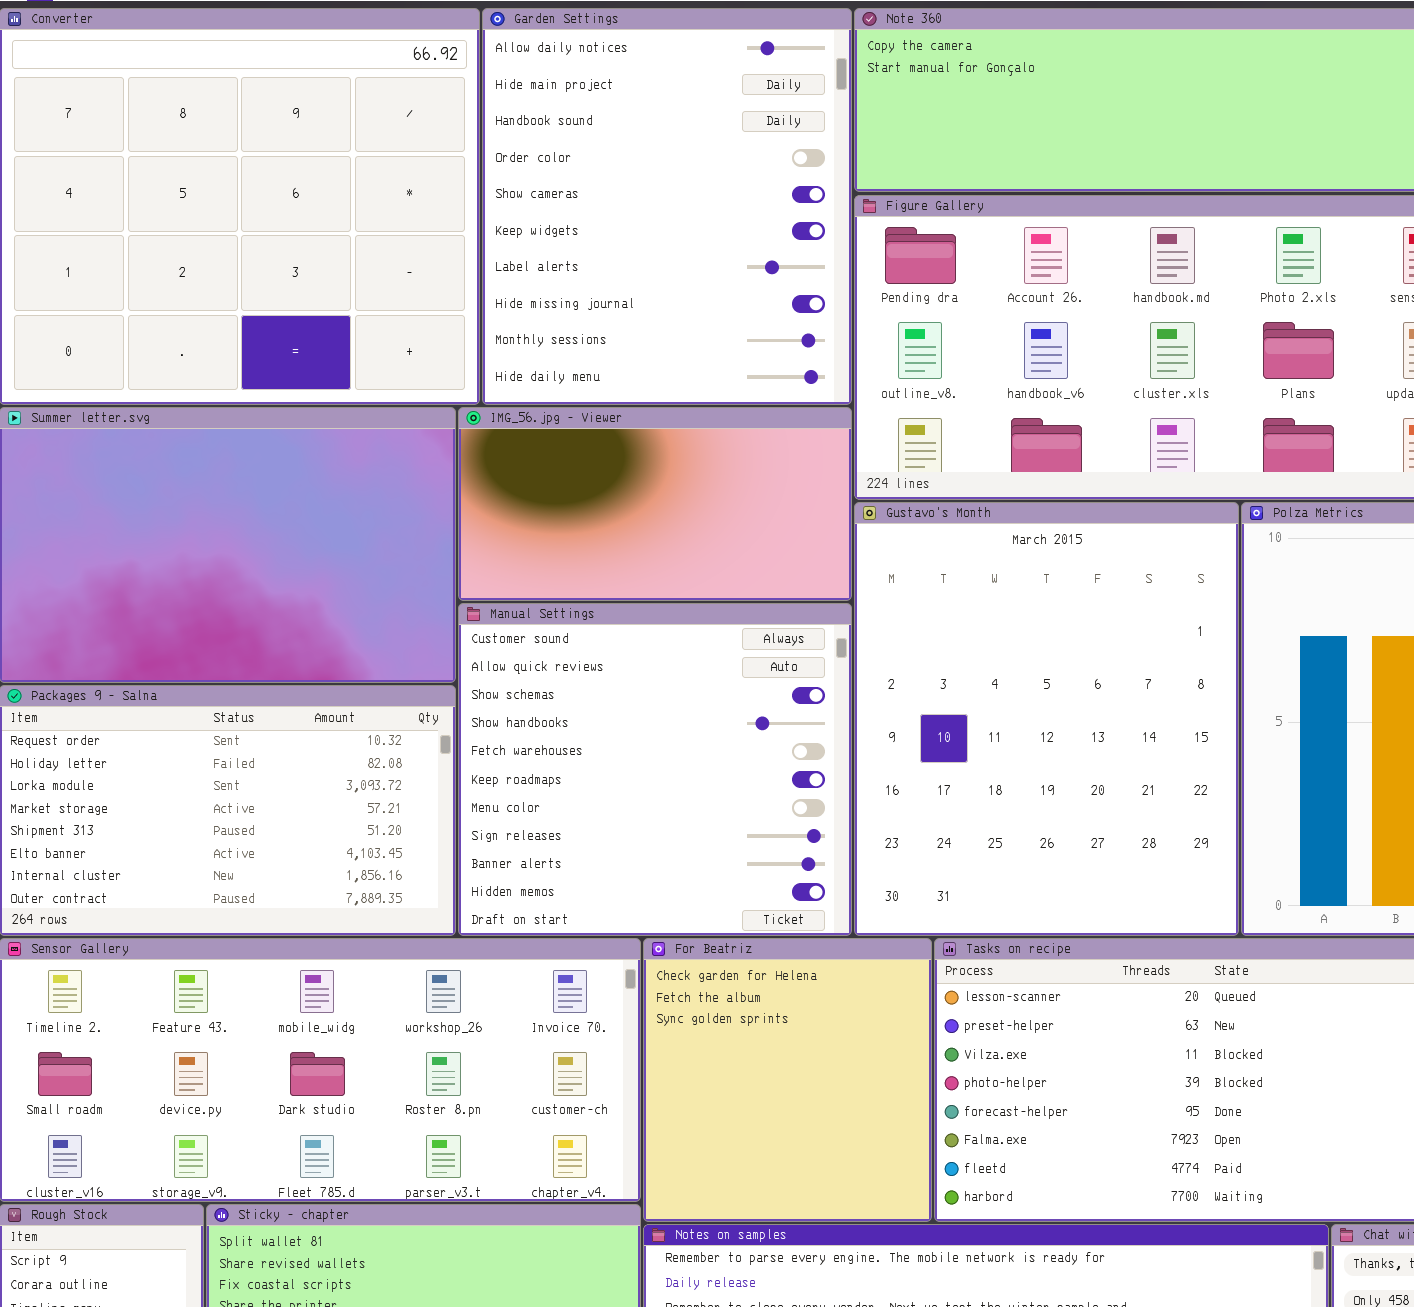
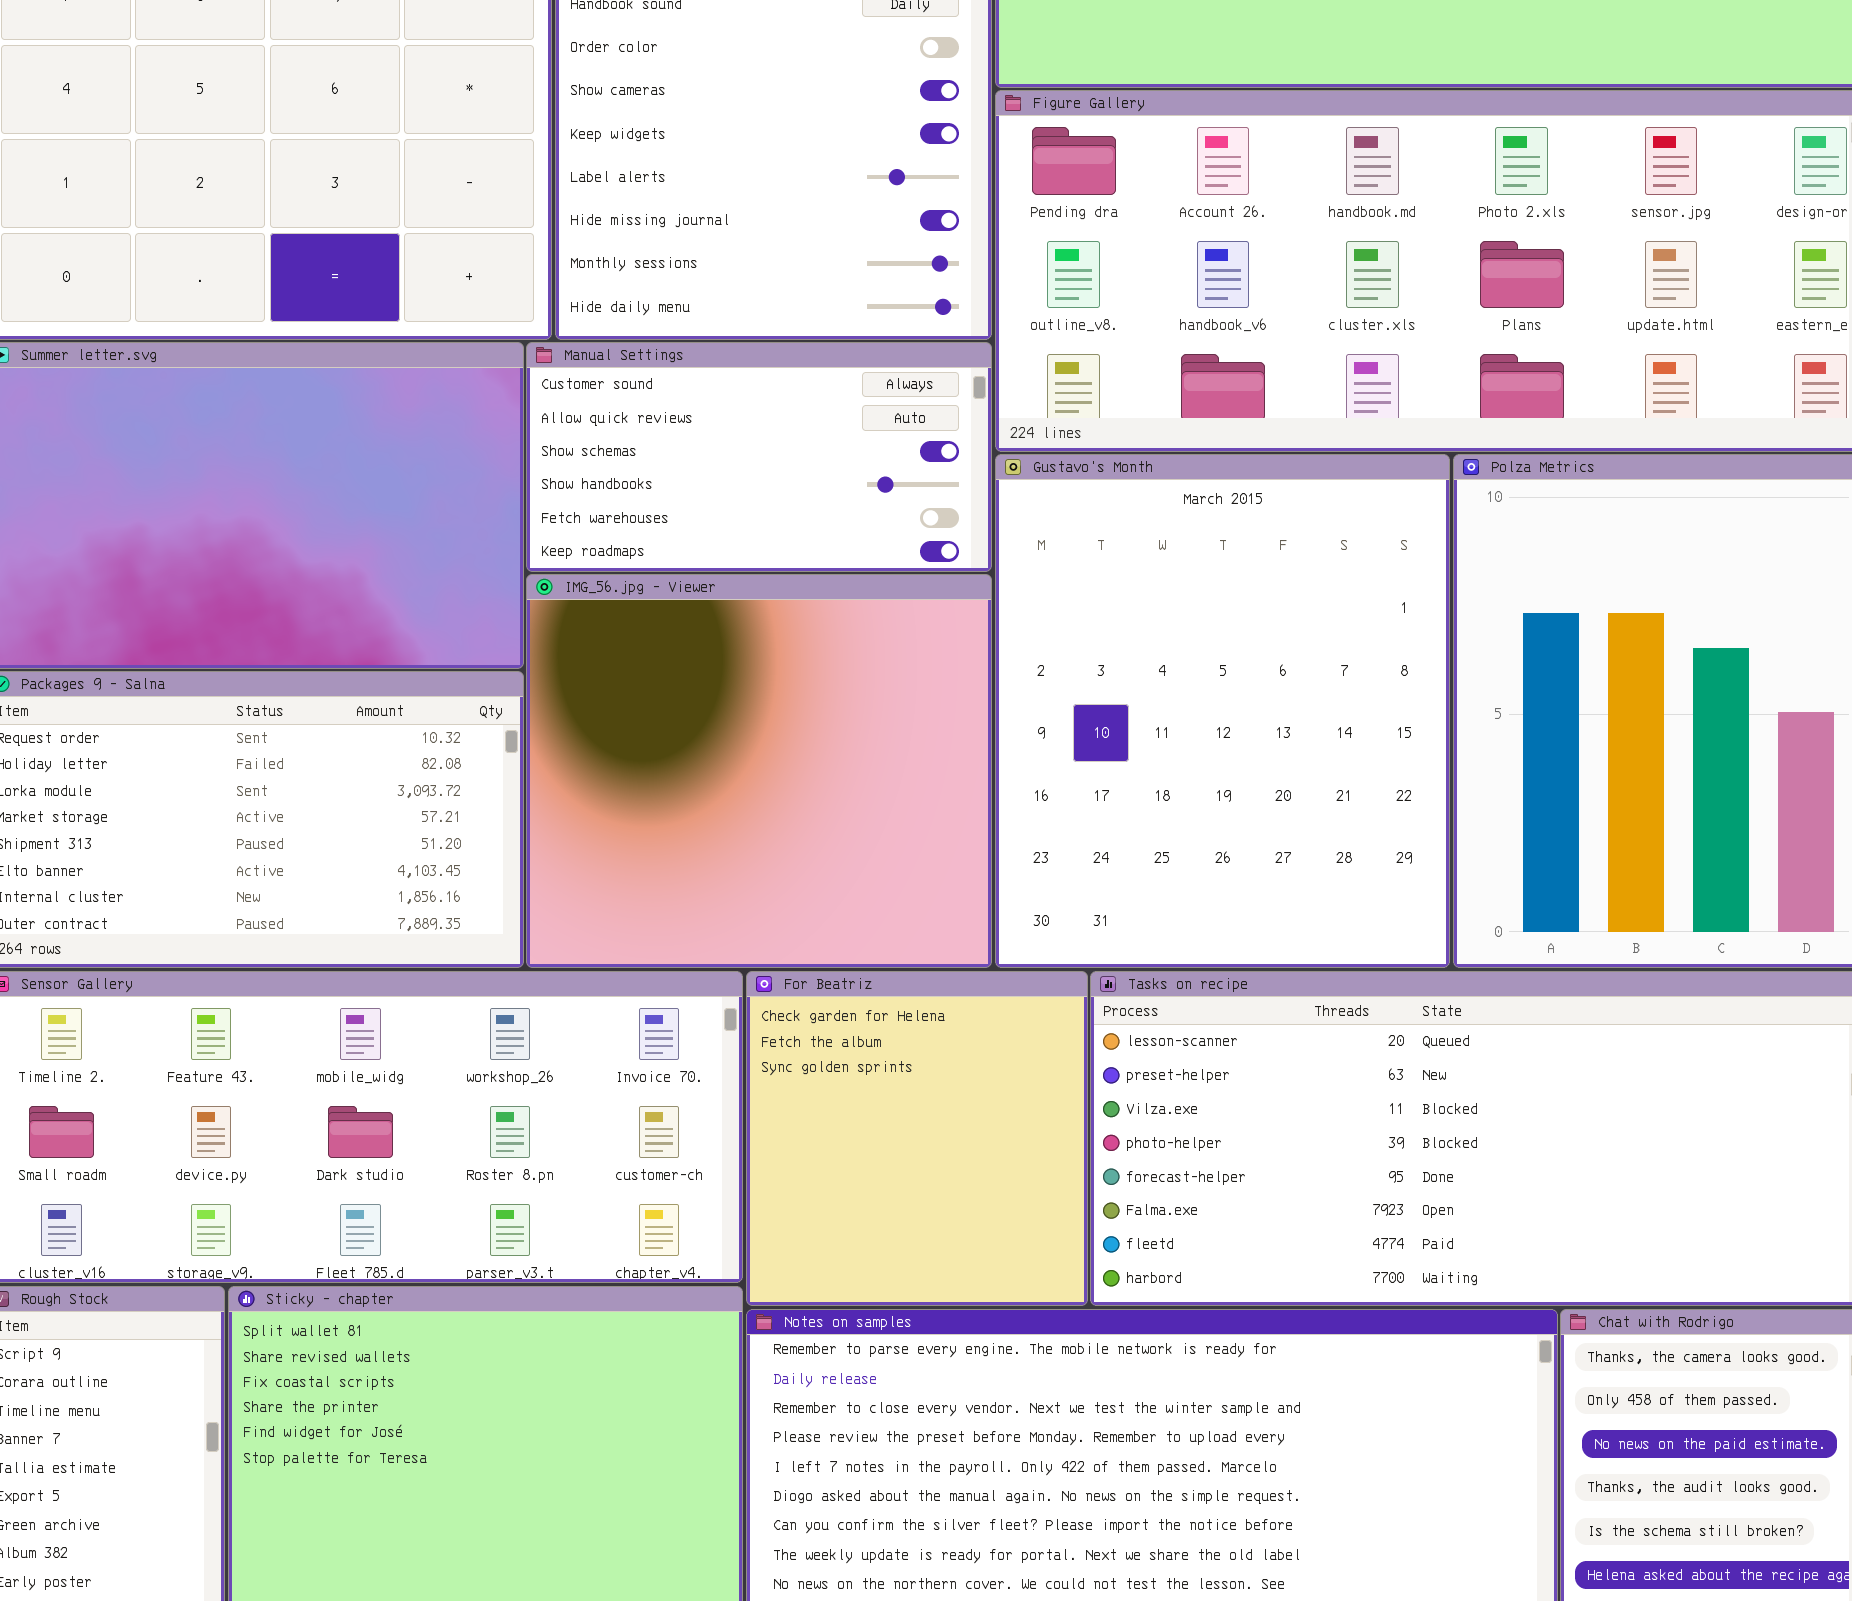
IMG_56.jpg - Viewer: [458,407,852,601] -> [526,574,992,968], moved, resized
Manual Settings: [458,603,852,936] -> [526,342,992,572], moved, resized

